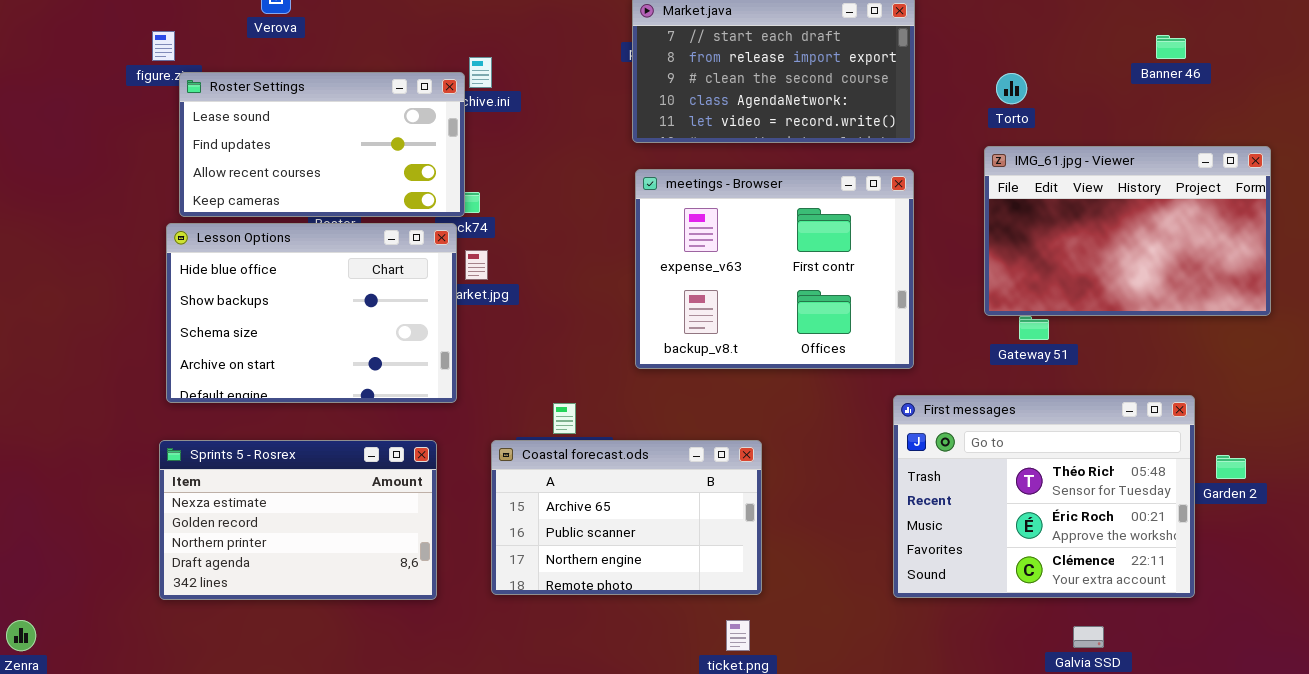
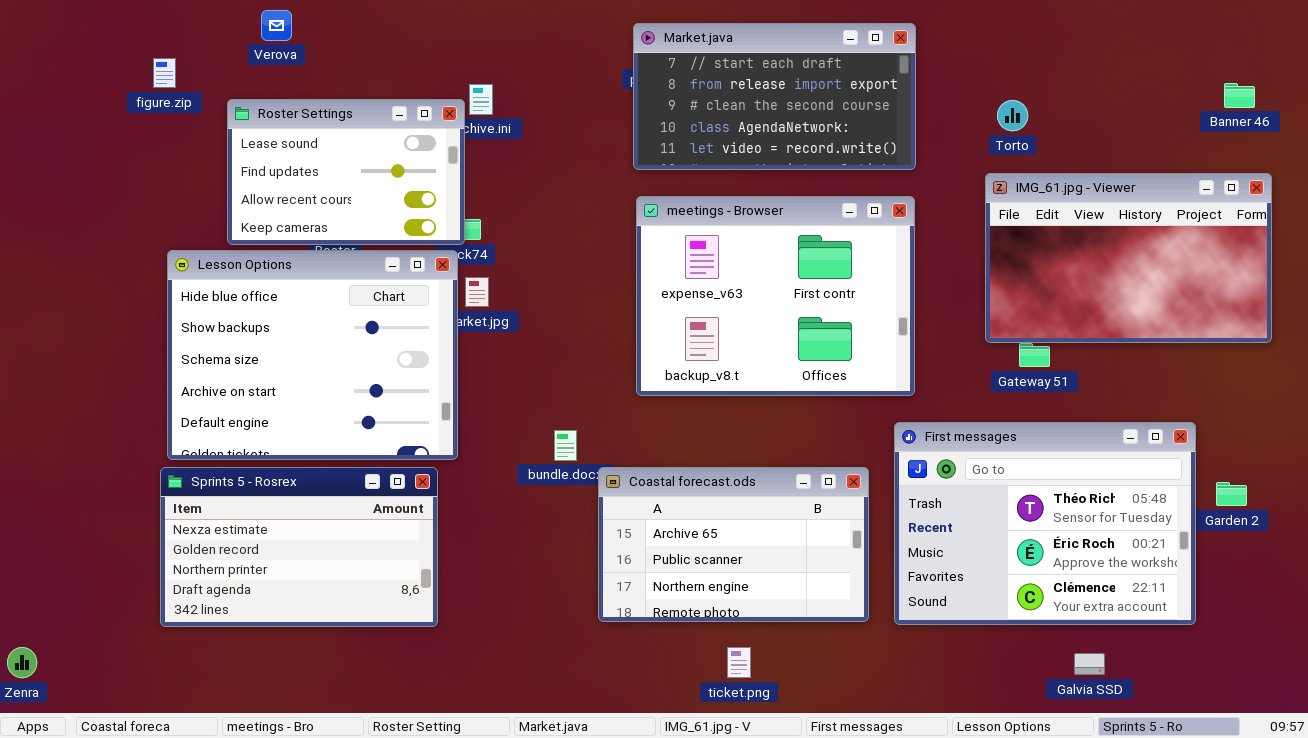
Banner 46: [1156,35,1186,59] -> [1224,83,1255,108], moved
Roster Settings: [179,72,465,217] -> [227,99,465,245], resized
Lesson Options: [166,223,457,403] -> [167,250,458,460], resized
Coastal forecast.ods: [491,440,762,595] -> [598,467,869,622], moved

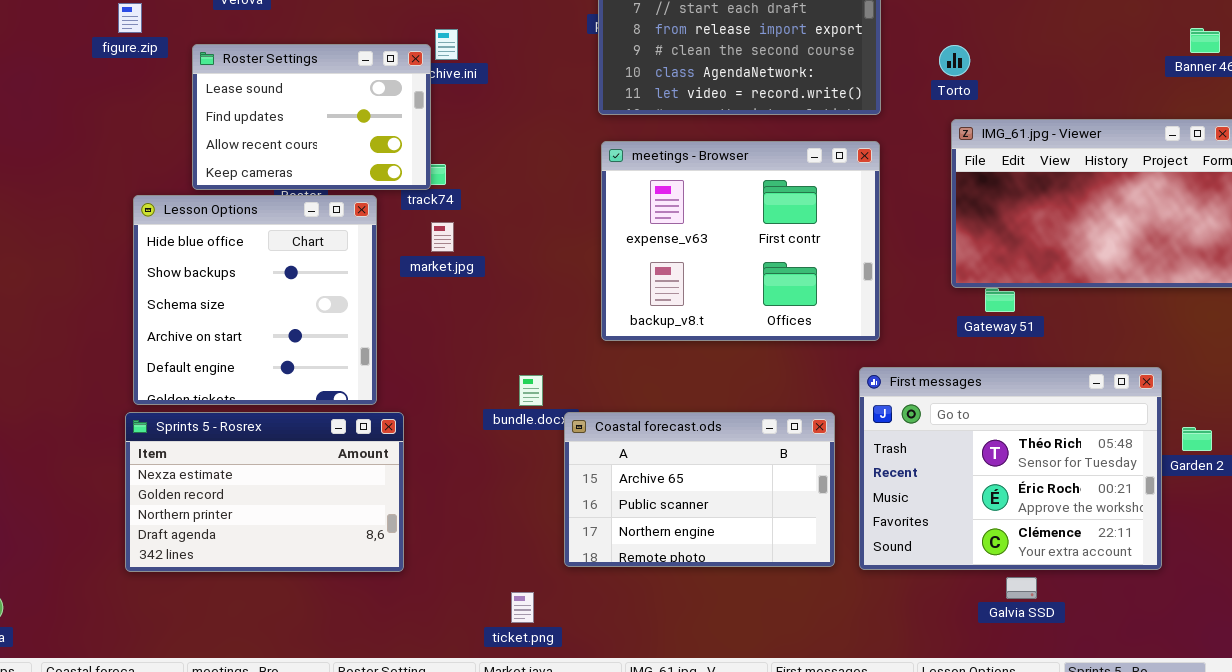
Torto: [997,100,1028,131] -> [939,45,970,76], moved
Lesson Options: [167,250,458,460] -> [133,195,377,405], resized
ticket.png: [727,647,751,678] -> [511,592,534,623], moved
Galvia SSD: [1074,653,1105,675] -> [1006,577,1037,599], moved

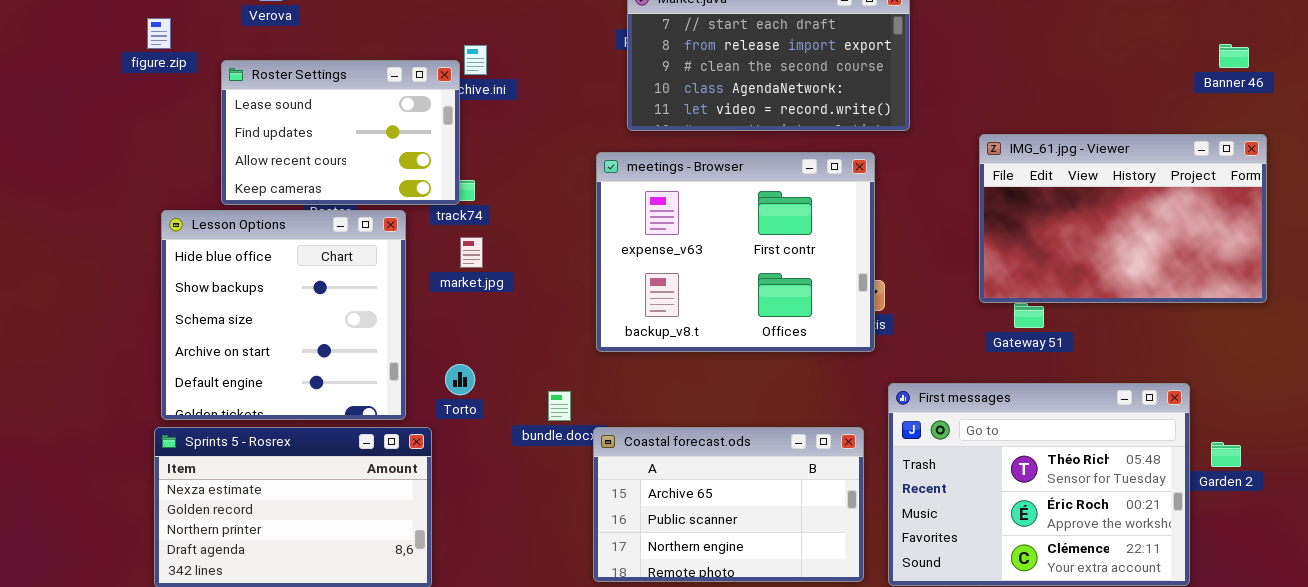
Torto: [939,45,970,76] -> [445,364,475,395], moved
meetings - Browser: [601,141,880,341] -> [596,152,875,352], moved

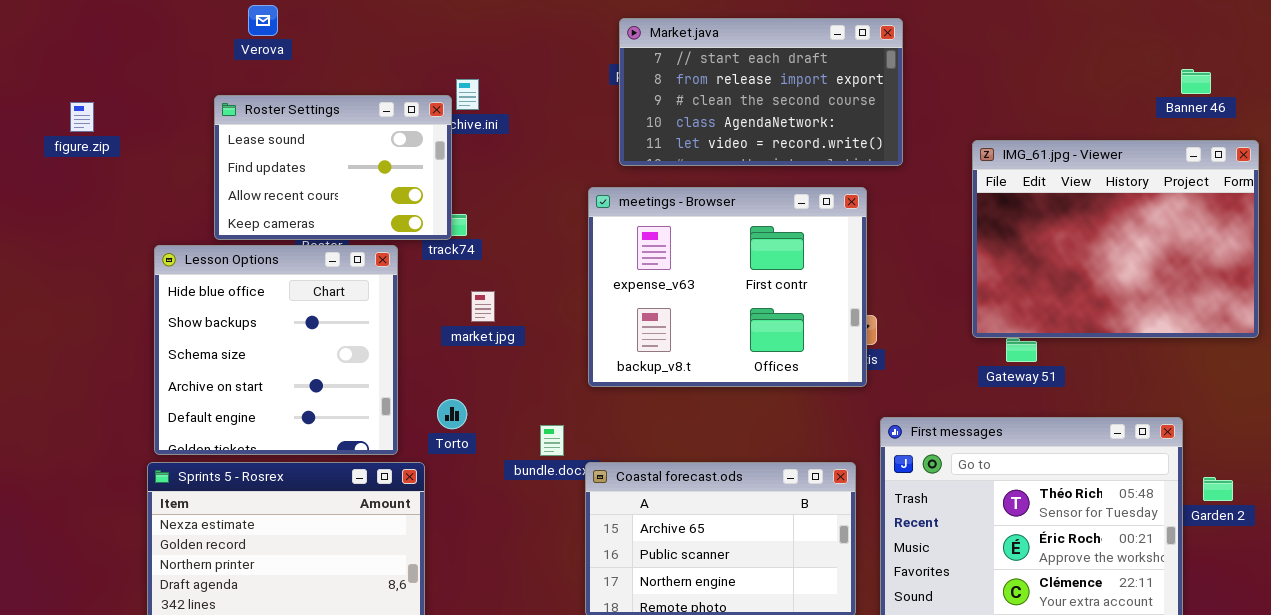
figure.zip: [147,18,171,49] -> [70,102,94,132], moved
Banner 46: [1219,44,1249,68] -> [1181,69,1211,94], moved
IMG_61.jpg - Viewer: [979,134,1267,303] -> [972,140,1259,338], resized
market.jpg: [460,237,483,268] -> [471,291,495,322], moved

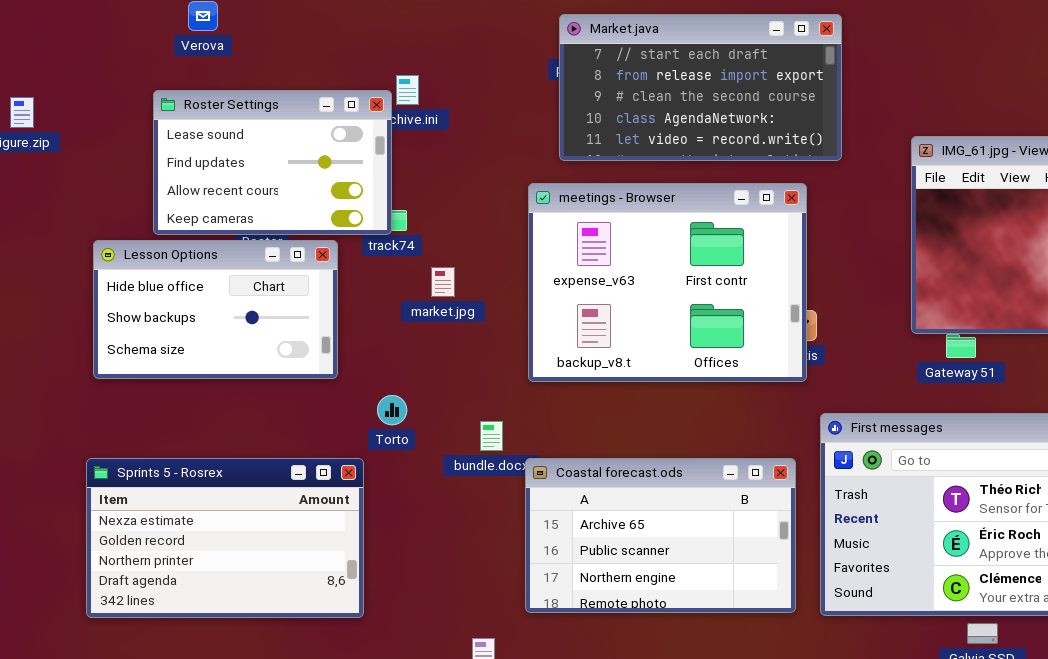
Lesson Options: [154,245,398,455] -> [93,240,338,379], resized
market.jpg: [471,291,495,322] -> [431,267,455,297], moved

